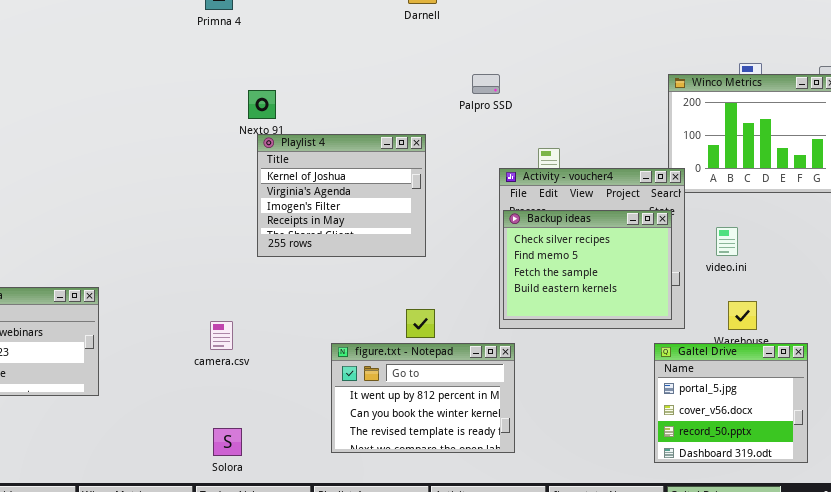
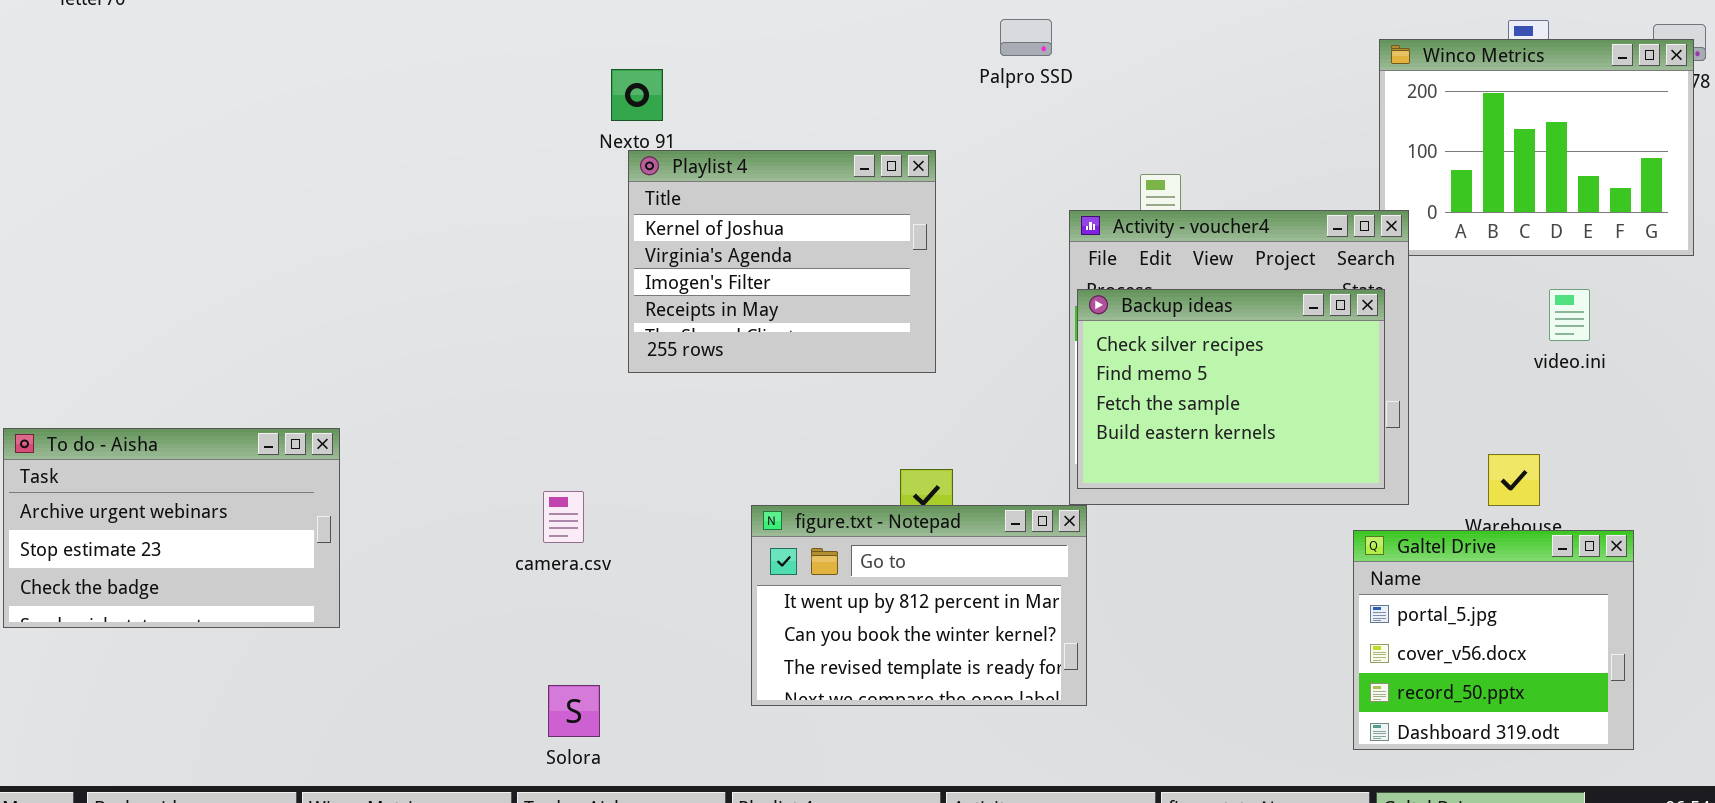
Palpro SSD: [472,74,500,94] -> [1000,19,1052,56], moved
video.ini: [716,227,738,256] -> [1549,289,1590,341], moved
figure.txt - Notepad: [331,343,515,453] -> [751,505,1087,706], moved

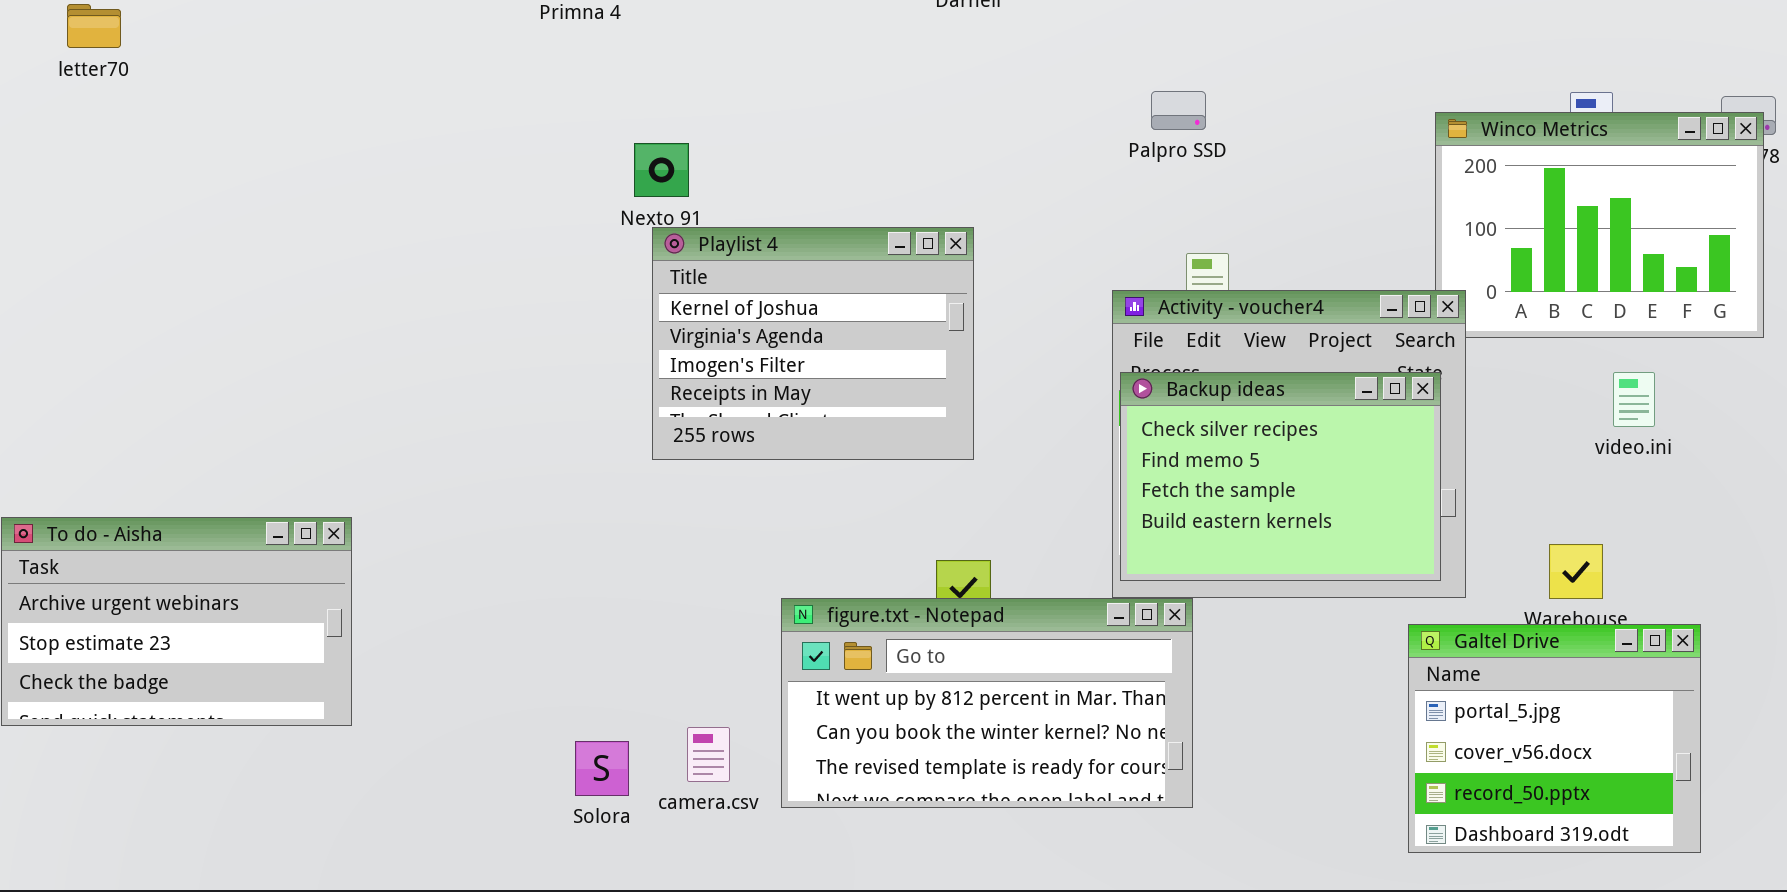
Palpro SSD: [1000,19,1052,56] -> [1151,91,1206,130], moved
camera.csv: [543,491,584,543] -> [687,727,730,782], moved
figure.txt - Notepad: [751,505,1087,706] -> [781,598,1193,808], resized
Solora: [548,685,600,737] -> [575,741,629,796], moved

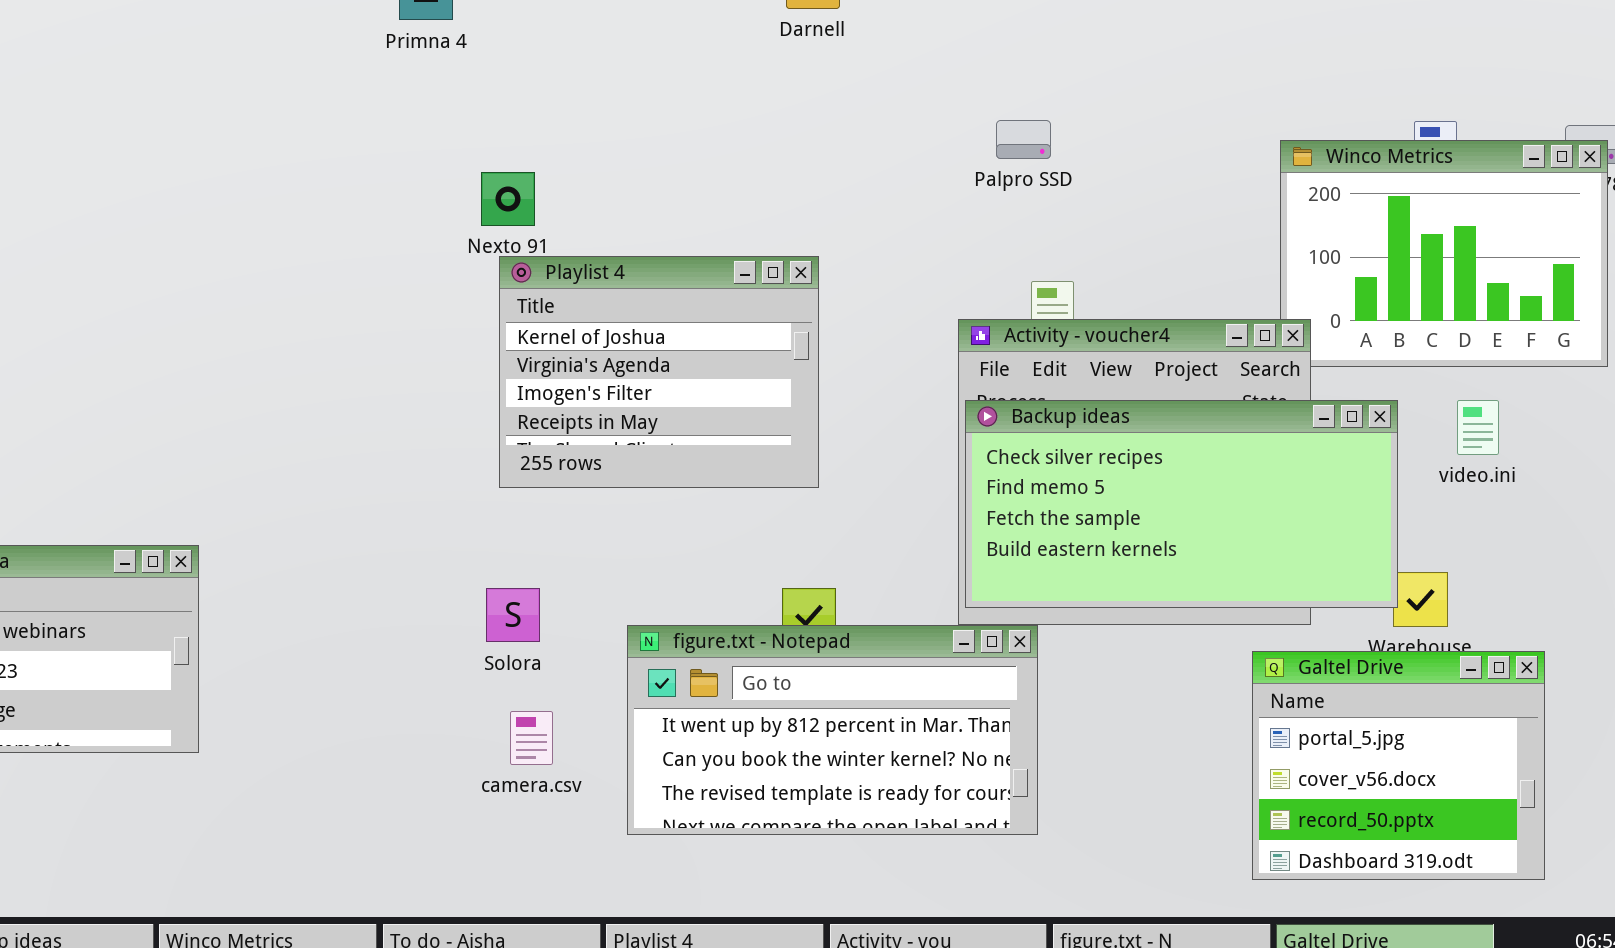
Backup ideas: [1120,372,1441,581] -> [965,400,1398,608], resized
camera.csv: [687,727,730,782] -> [510,711,553,765], moved
Solora: [575,741,629,796] -> [486,588,540,642], moved

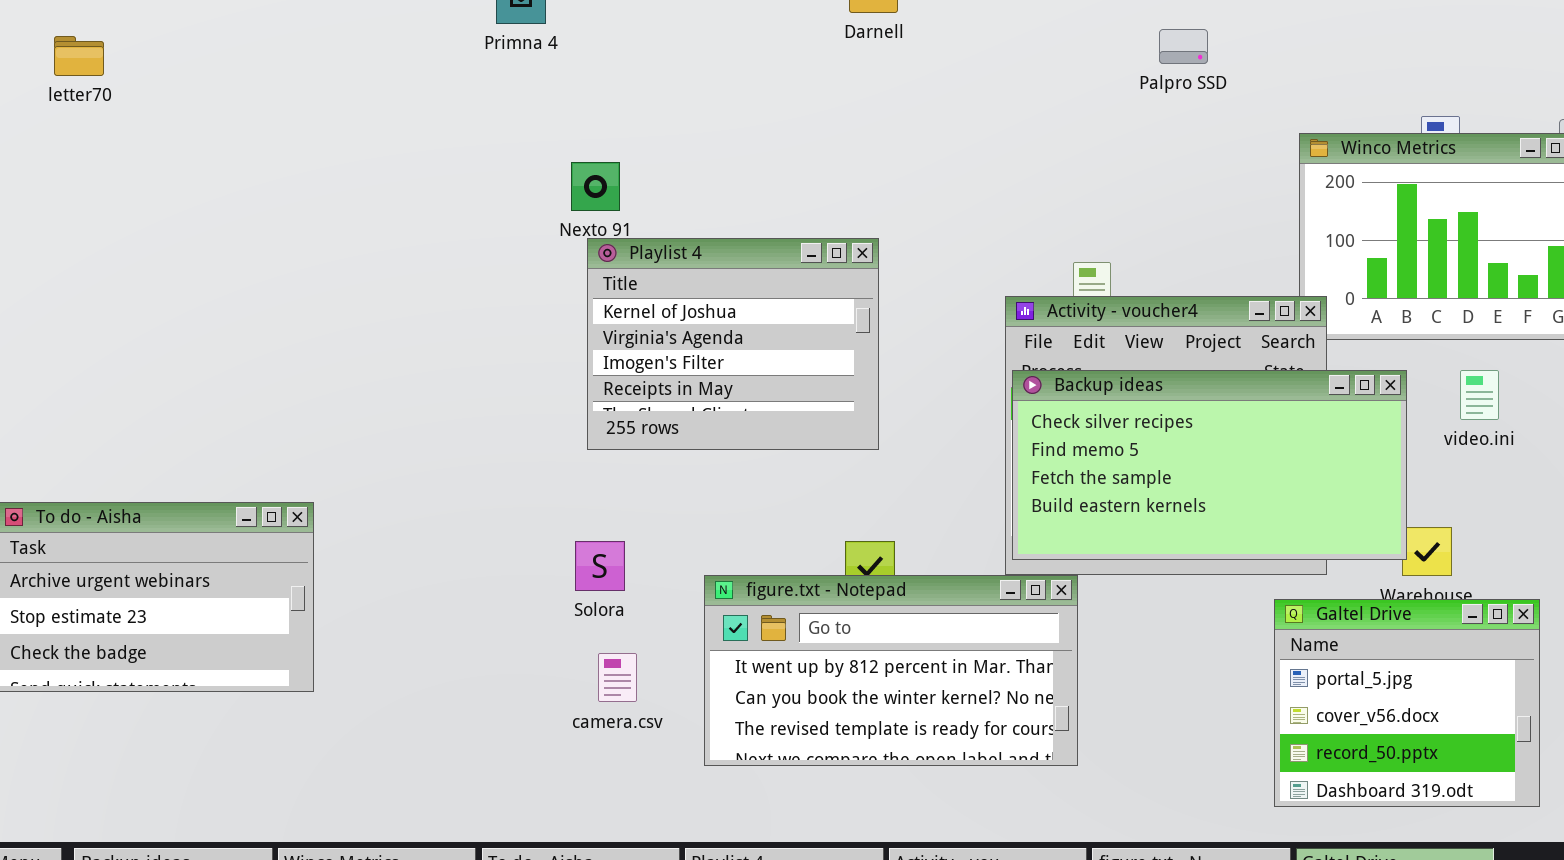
Palpro SSD: [996,120,1051,159] -> [1159,29,1208,64], moved

